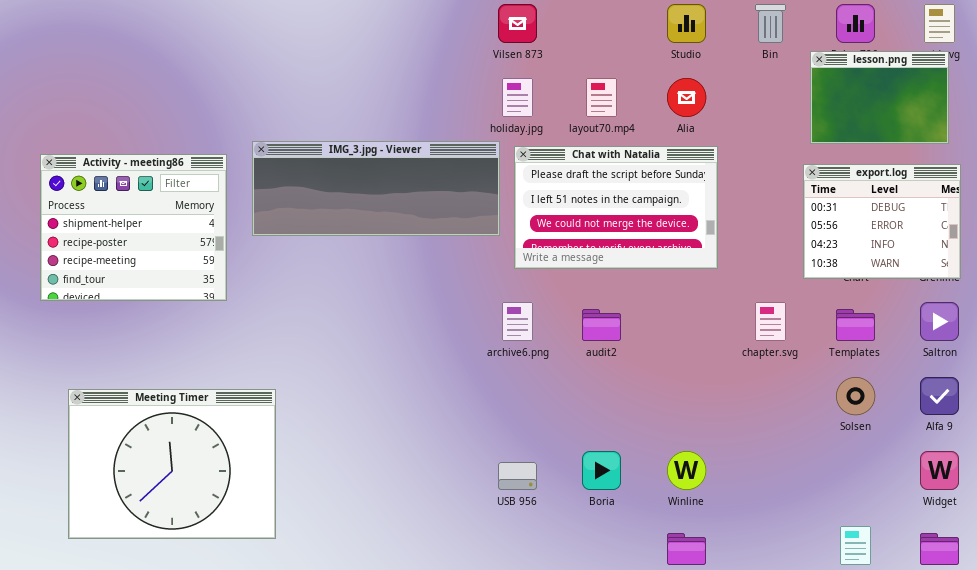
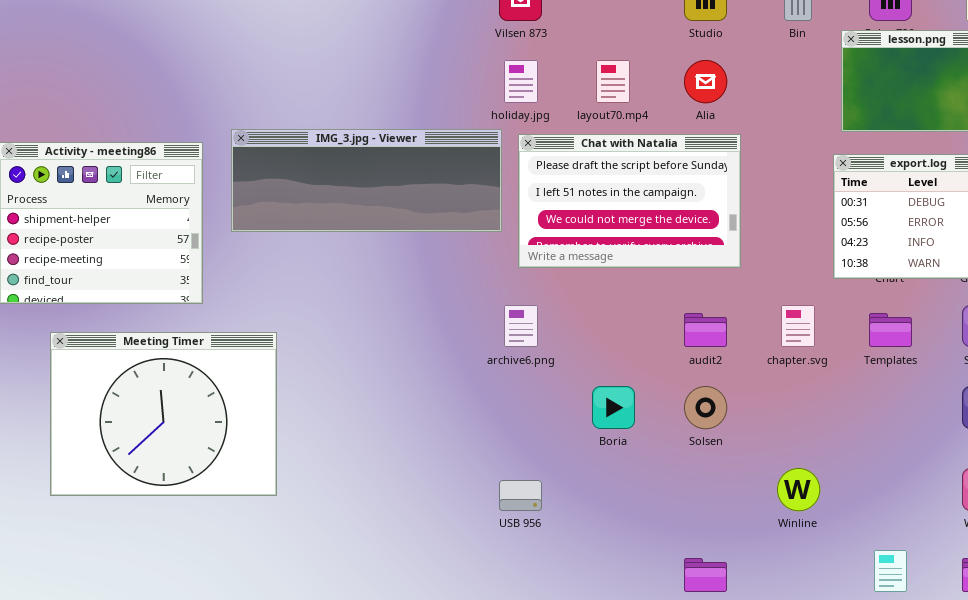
audit2: [582,309,621,341] -> [684,313,727,347], moved
Solsen: [836,377,875,415] -> [684,386,727,429], moved
Meeting Timer: [68,389,276,539] -> [50,332,277,496], moved
Boria: [582,451,621,490] -> [592,386,635,429], moved
Winline: [667,451,706,490] -> [777,468,820,511], moved

